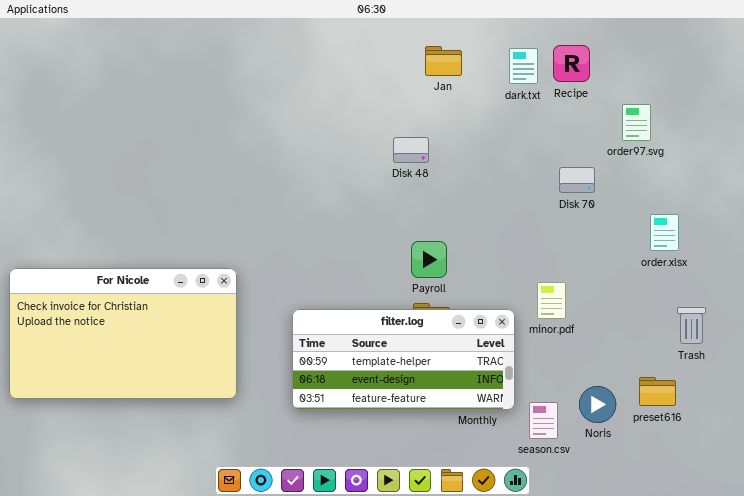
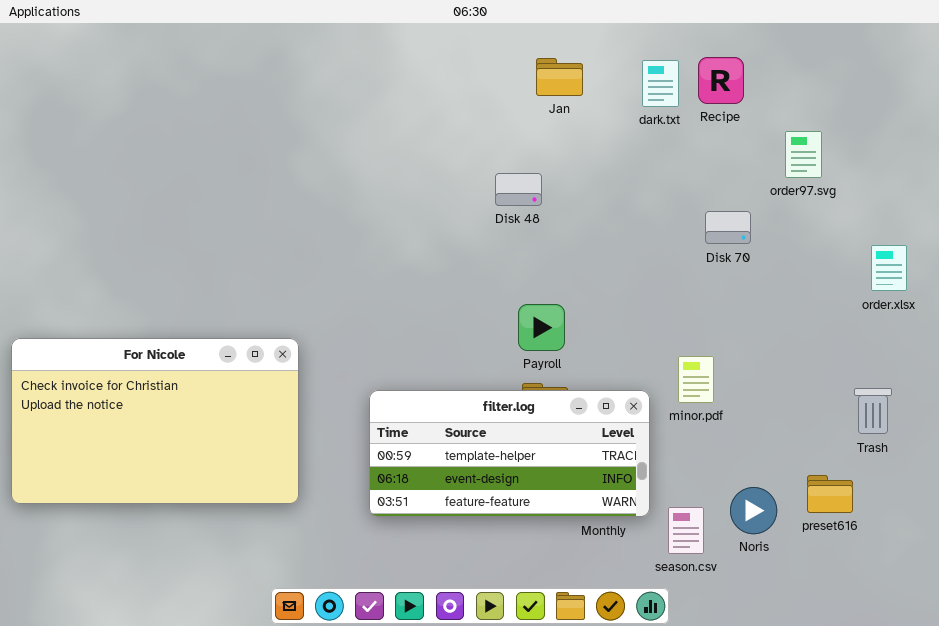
order.xlsx: [650,214,679,251] -> [871,245,907,291], moved

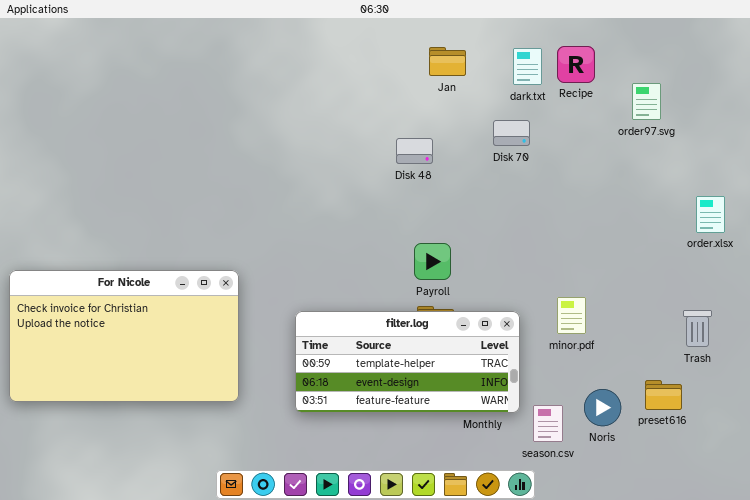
order97.svg: [785,131,822,178] -> [632,83,661,120], moved
Disk 70: [705,211,751,244] -> [493,120,530,146], moved
minor.pdf: [678,356,714,403] -> [557,297,586,334], moved

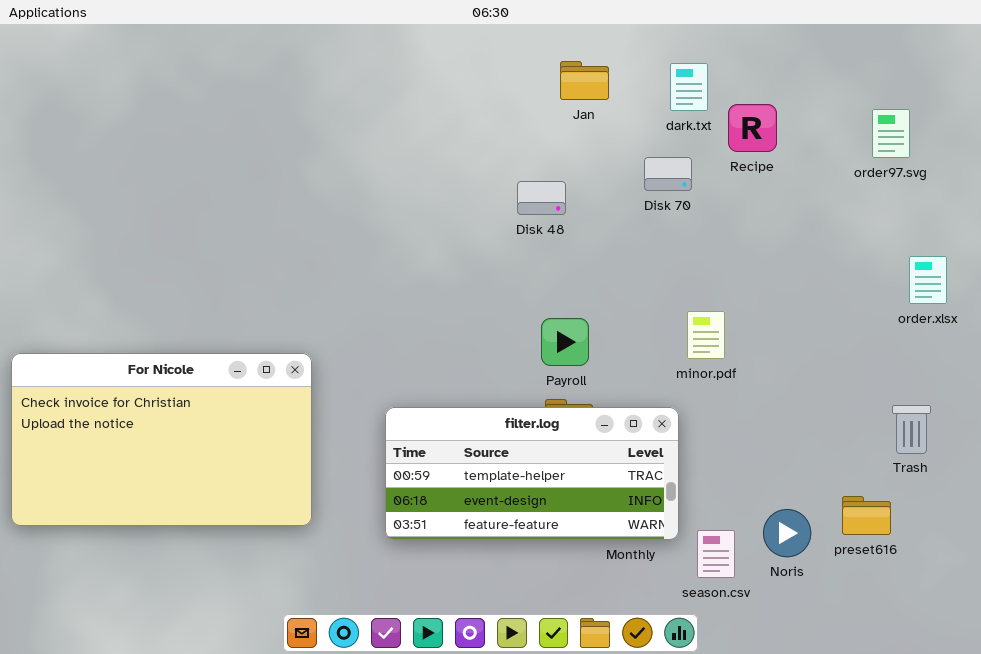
Recipe: [557,46,595,83] -> [728,104,777,152], moved
order97.svg: [632,83,661,120] -> [872,109,910,158], moved
minor.pdf: [557,297,586,334] -> [687,311,725,359], moved

